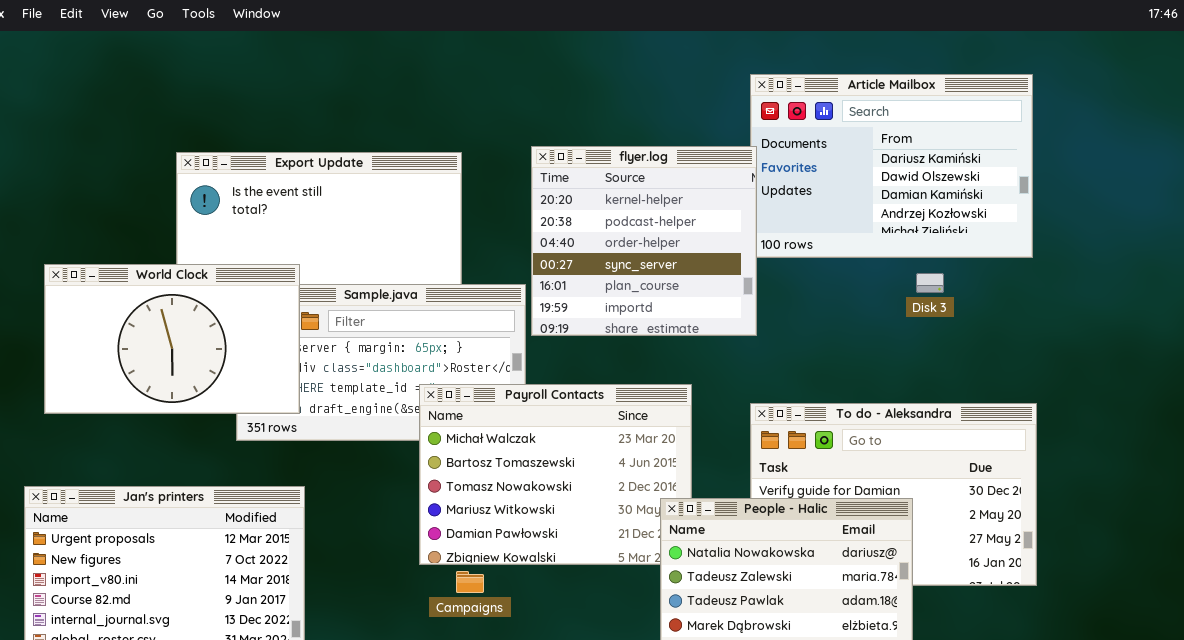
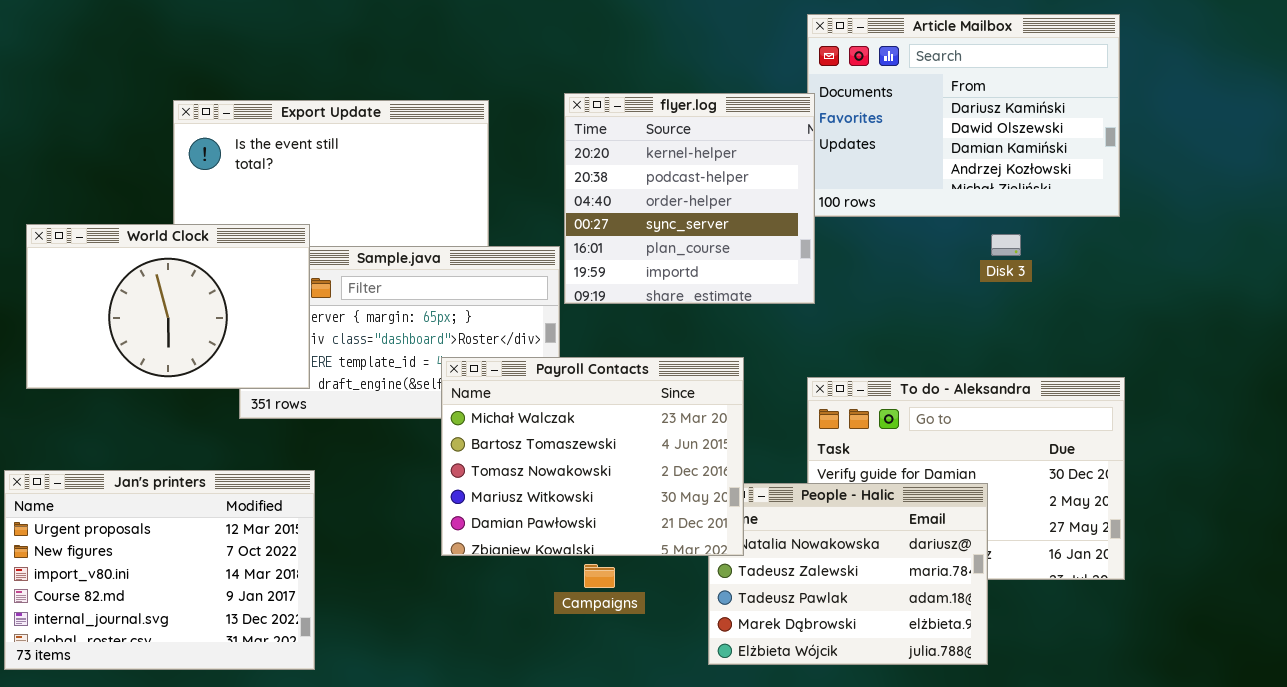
Payroll Contacts: [419,384,692,565] -> [441,357,744,556], raised
Campaigns: [456,571,484,593] -> [584,564,615,588], moved

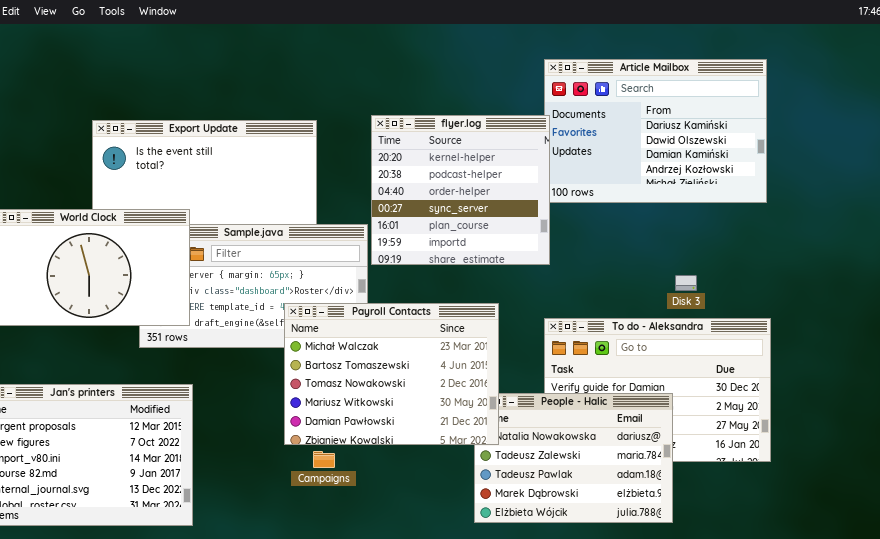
Disk 3: [991,234,1021,256] -> [675,275,697,291], moved
Campaigns: [584,564,615,588] -> [313,451,335,468], moved

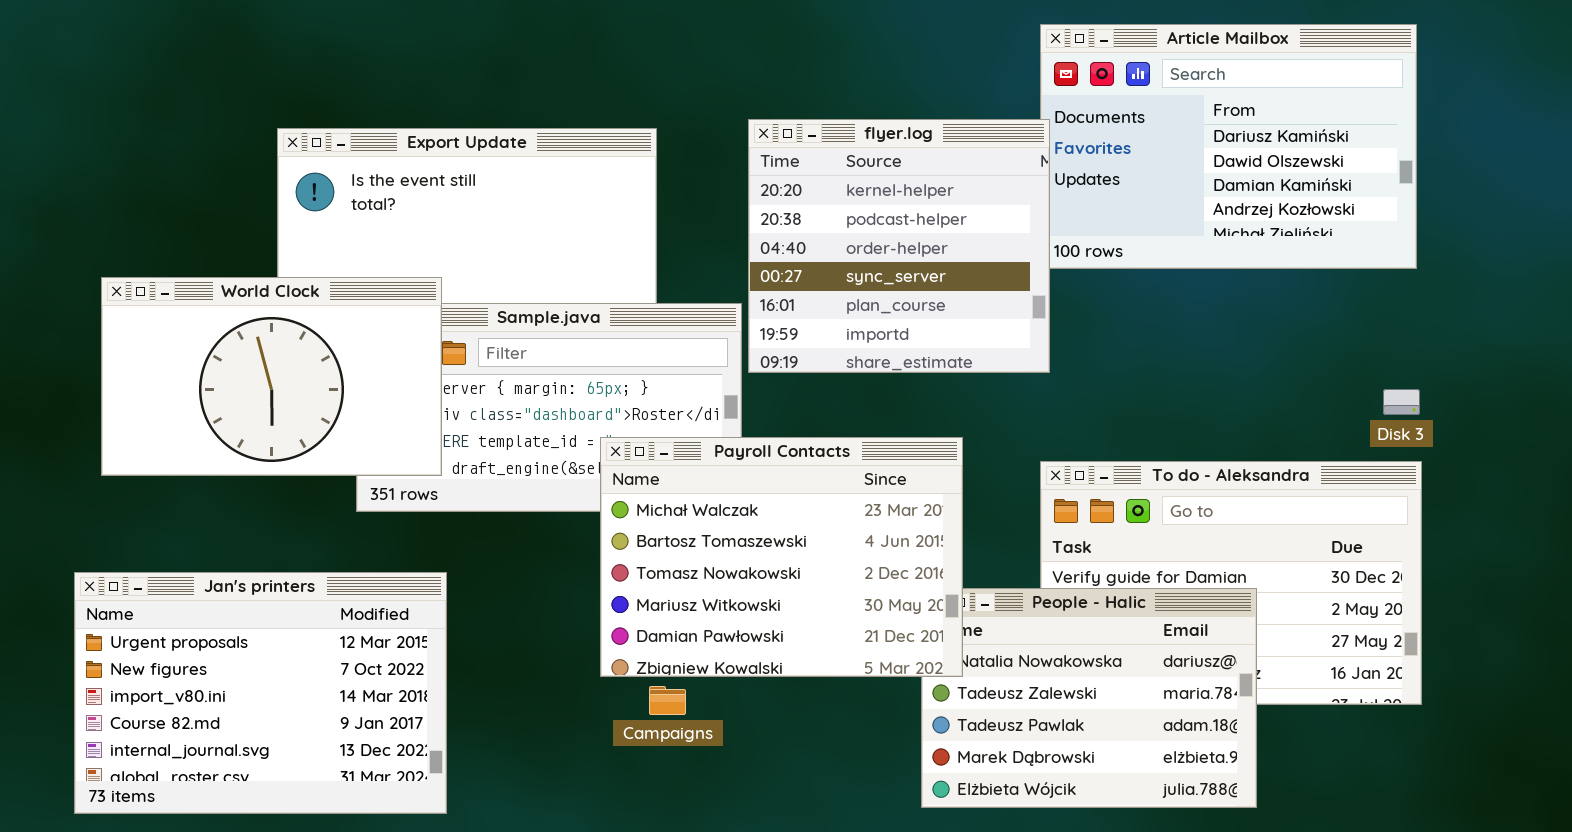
Disk 3: [675,275,697,291] -> [1383,389,1420,415], moved

